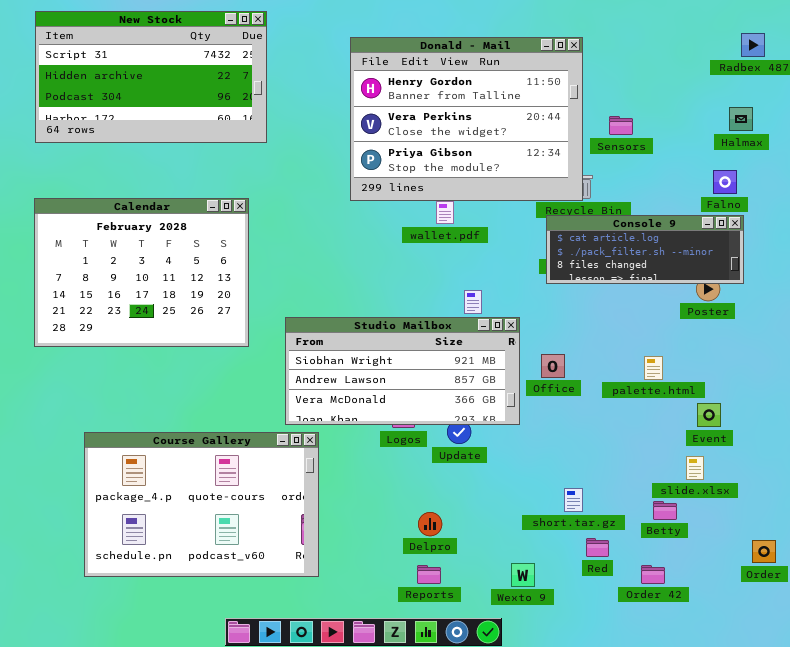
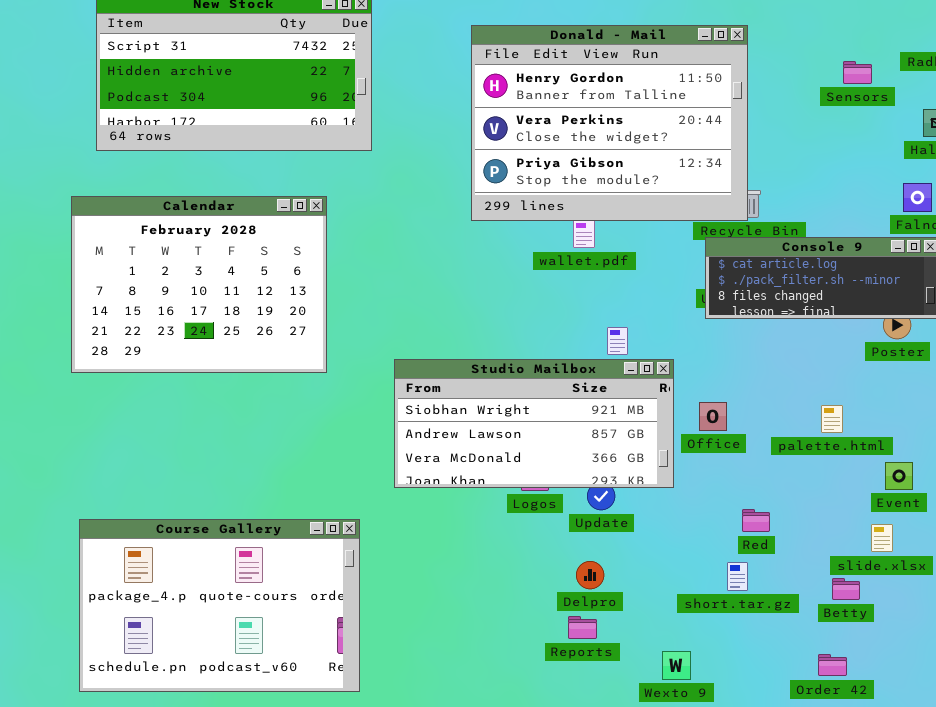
Sensors: [609,116,633,135] -> [843,61,872,84], moved
Calendar: [34,198,249,347] -> [71,196,327,373], moved
Course Gallery: [84,432,319,577] -> [79,519,360,692], moved
Delpro: [418,512,442,536] -> [576,561,604,589], moved
Red: [586,538,609,557] -> [742,509,770,532], moved
Reports: [417,565,441,584] -> [568,616,597,639], moved

